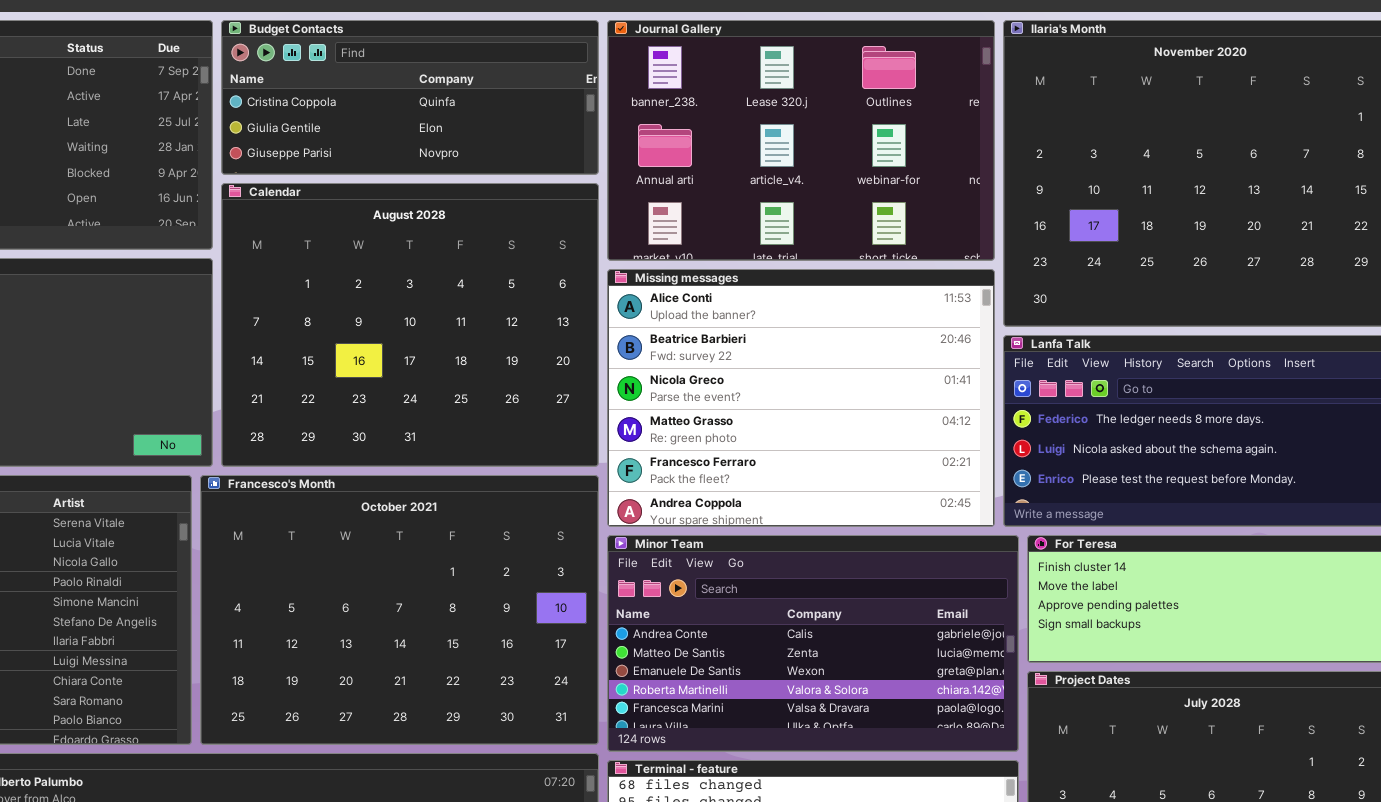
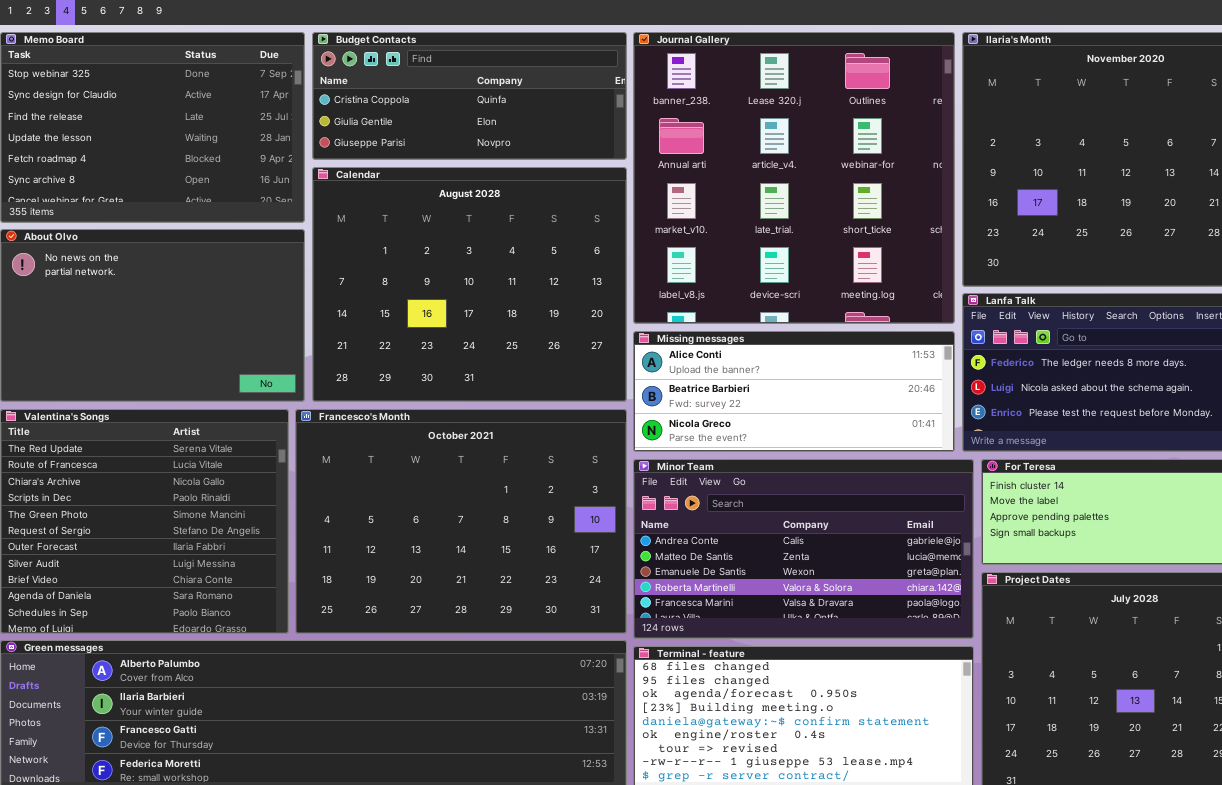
Journal Gallery: [607,20,995,261] -> [633,32,955,324], resized
Missing messages: [607,269,995,527] -> [633,331,955,452], resized

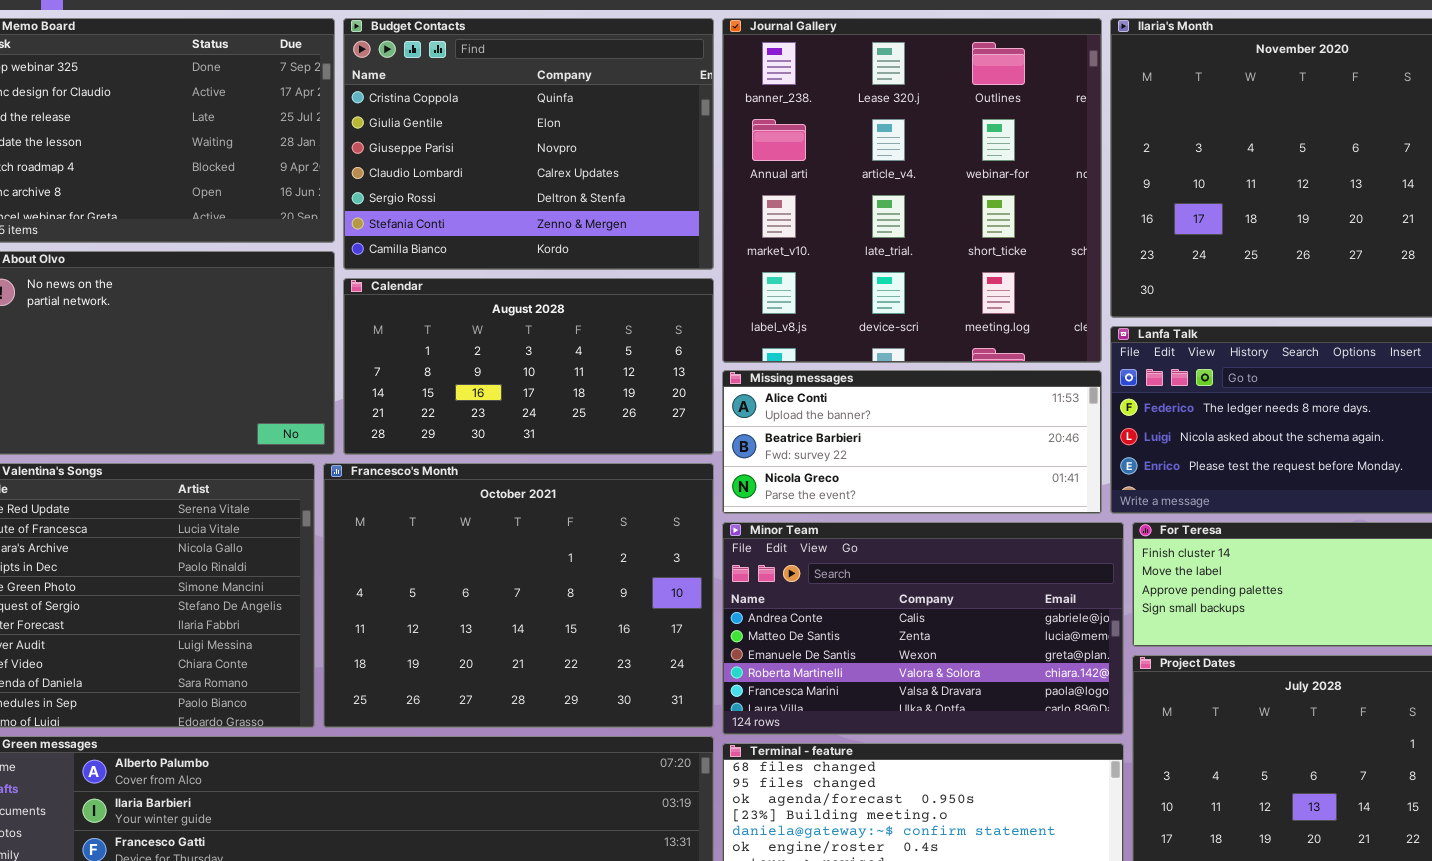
Budget Contacts: [312,32,627,160] -> [343,18,714,270], resized
Calendar: [312,167,627,402] -> [343,278,714,455], resized

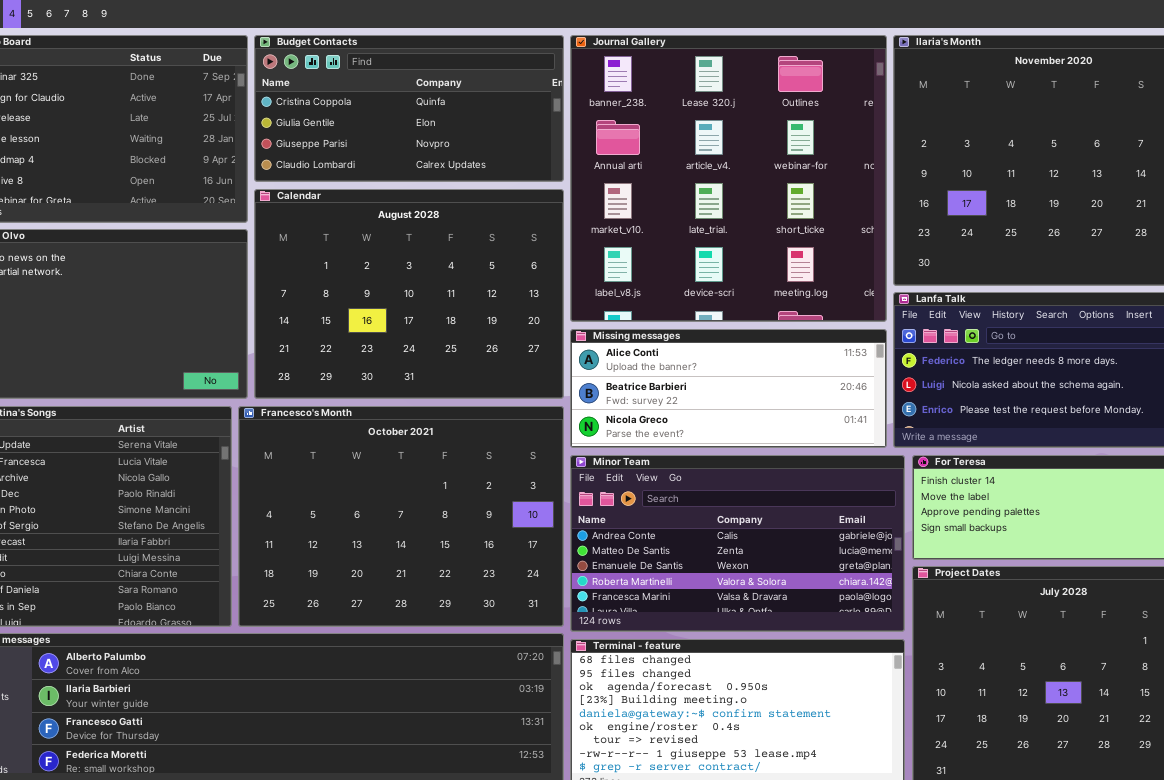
Budget Contacts: [343,18,714,270] -> [254,35,564,182], resized
Calendar: [343,278,714,455] -> [254,189,564,399], resized

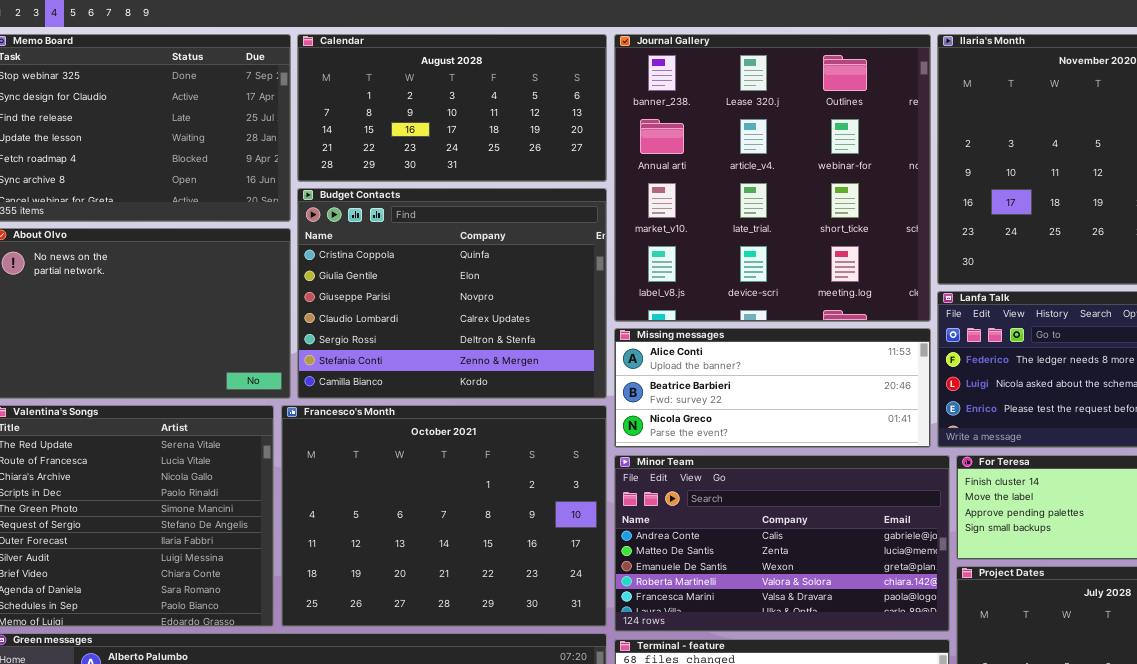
Budget Contacts: [254,35,564,182] -> [297,188,607,399], moved, resized
Calendar: [254,189,564,399] -> [297,34,607,182], moved, resized

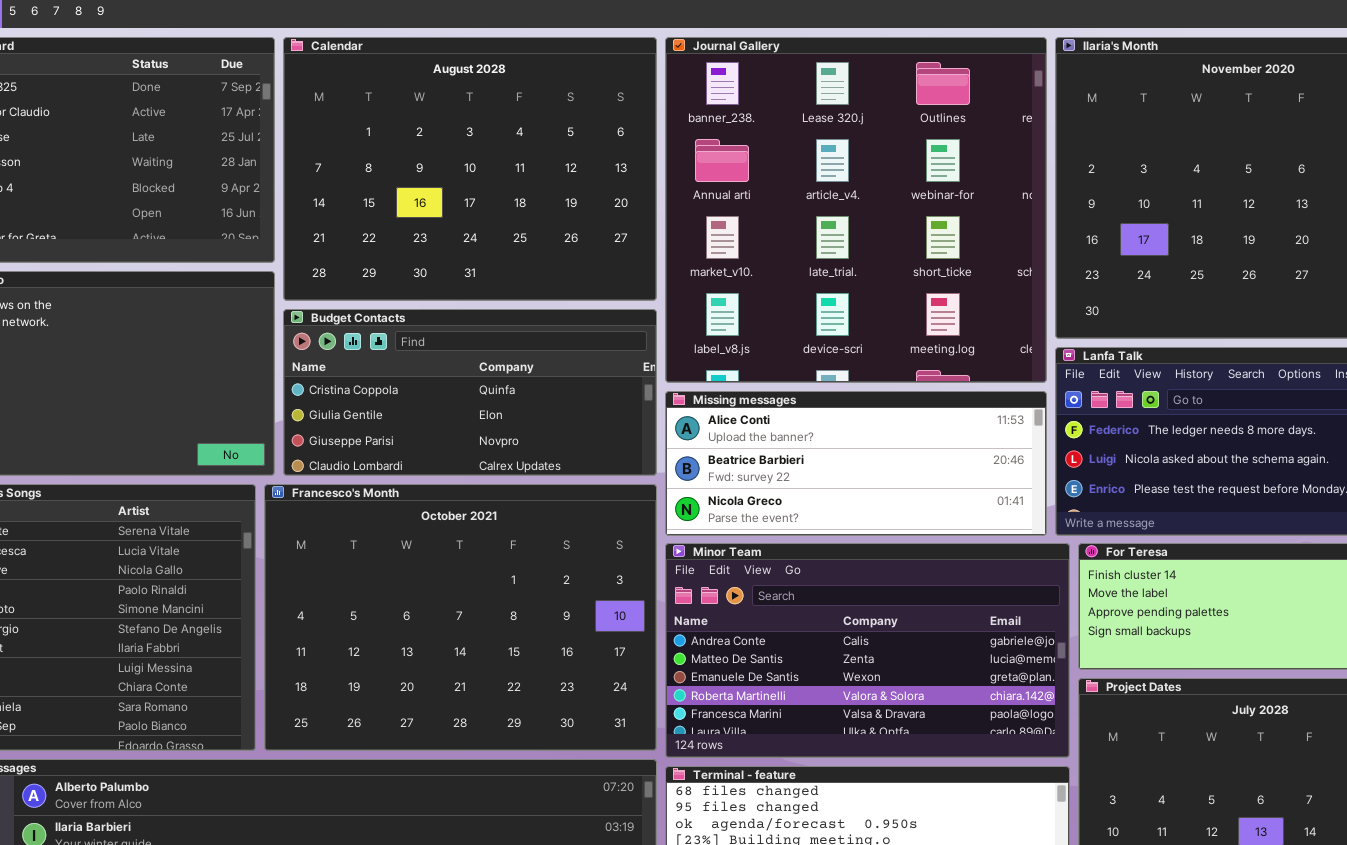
Calendar: [297,34,607,182] -> [283,37,657,301], resized
Budget Contacts: [297,188,607,399] -> [283,309,657,476], resized

